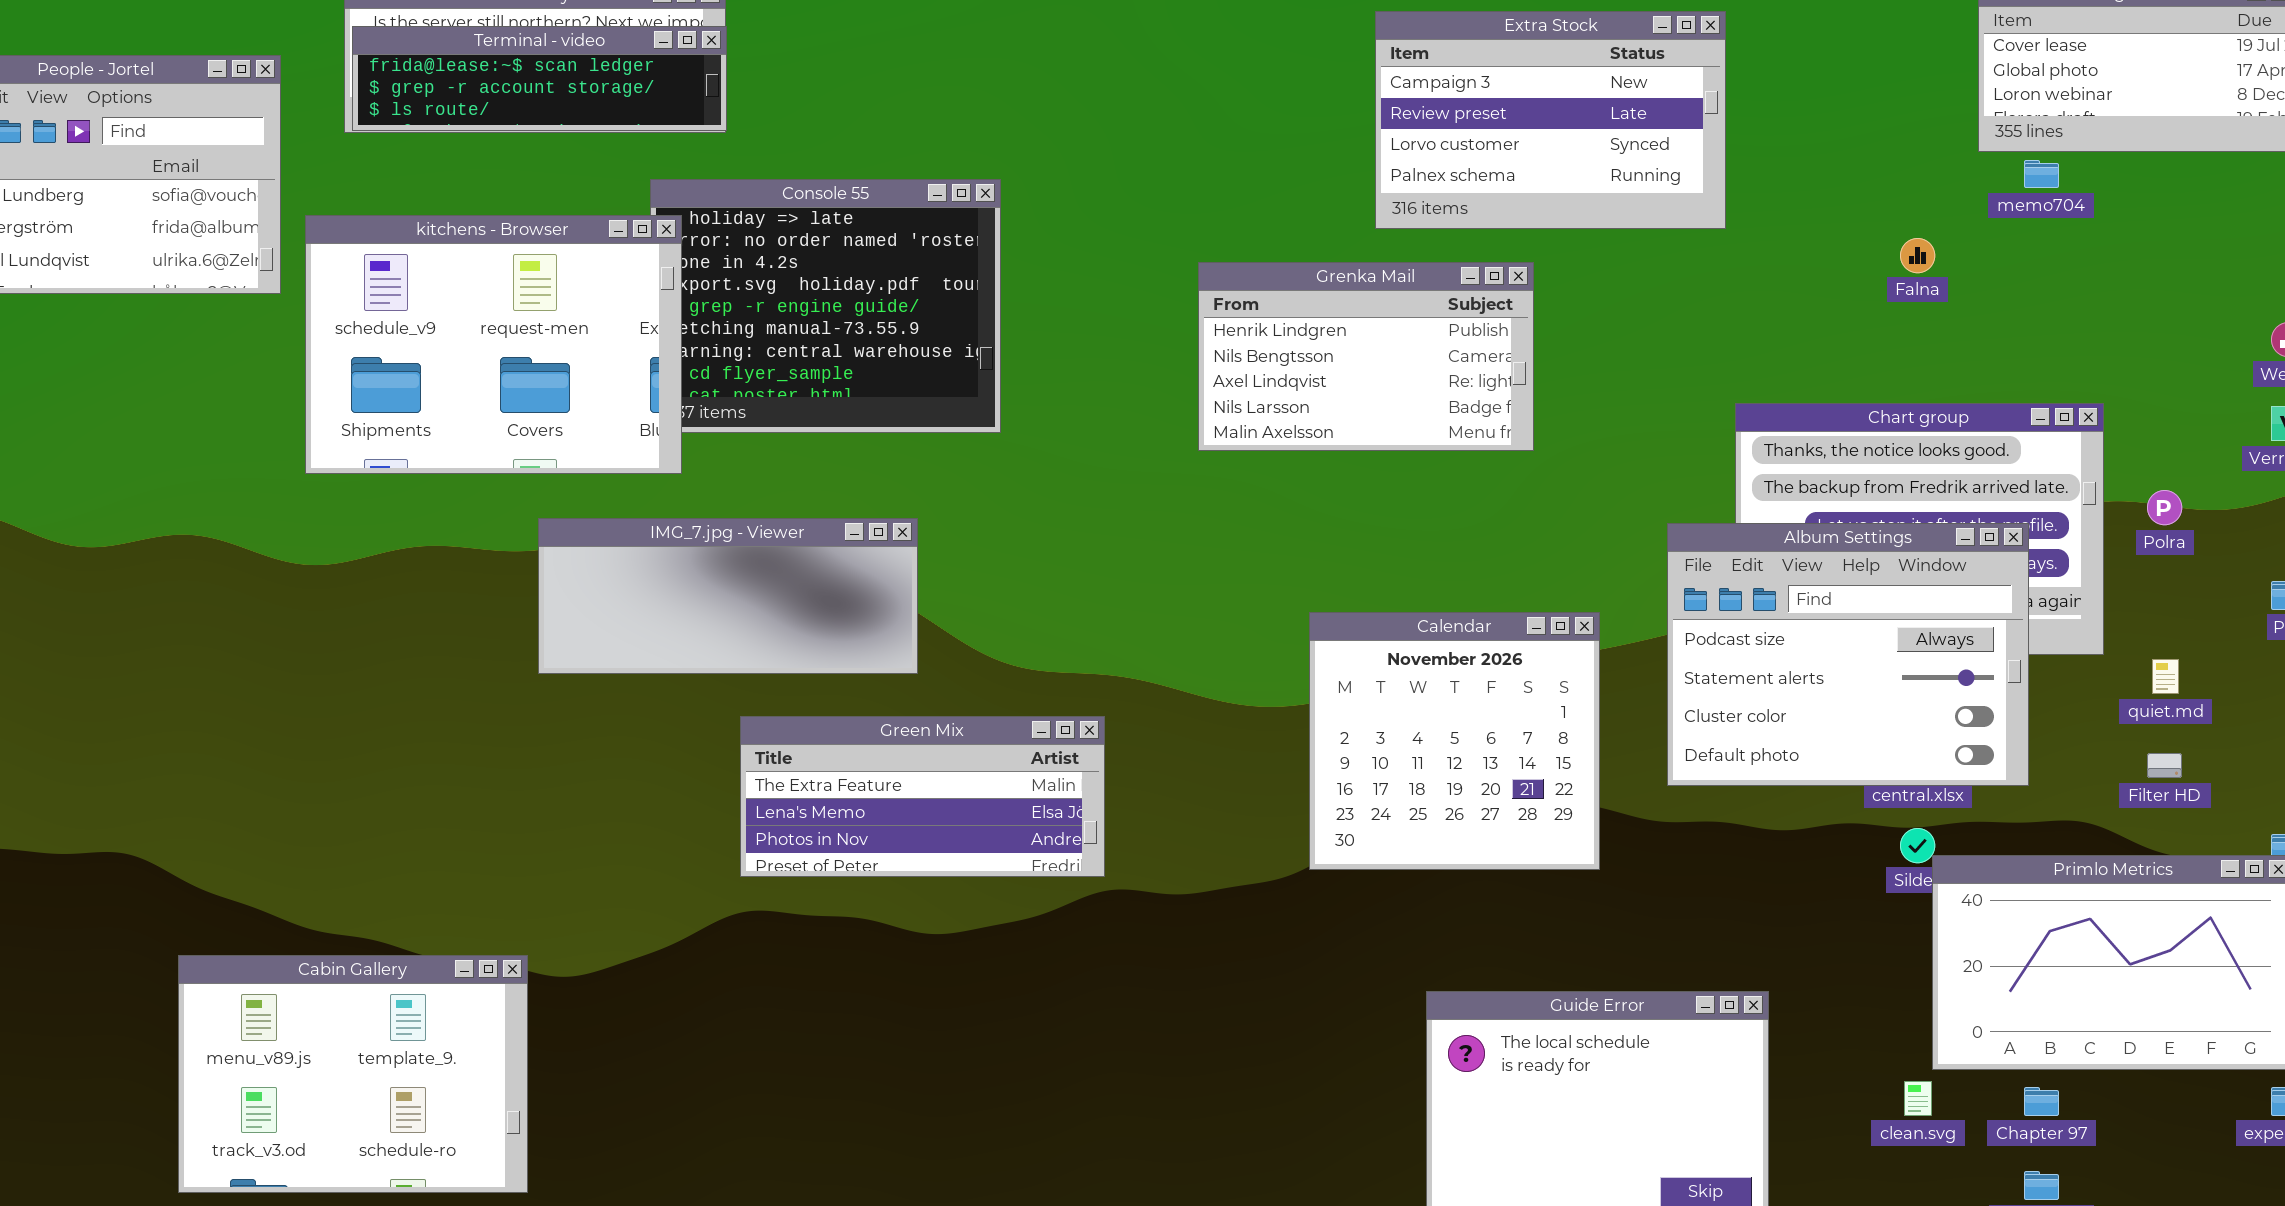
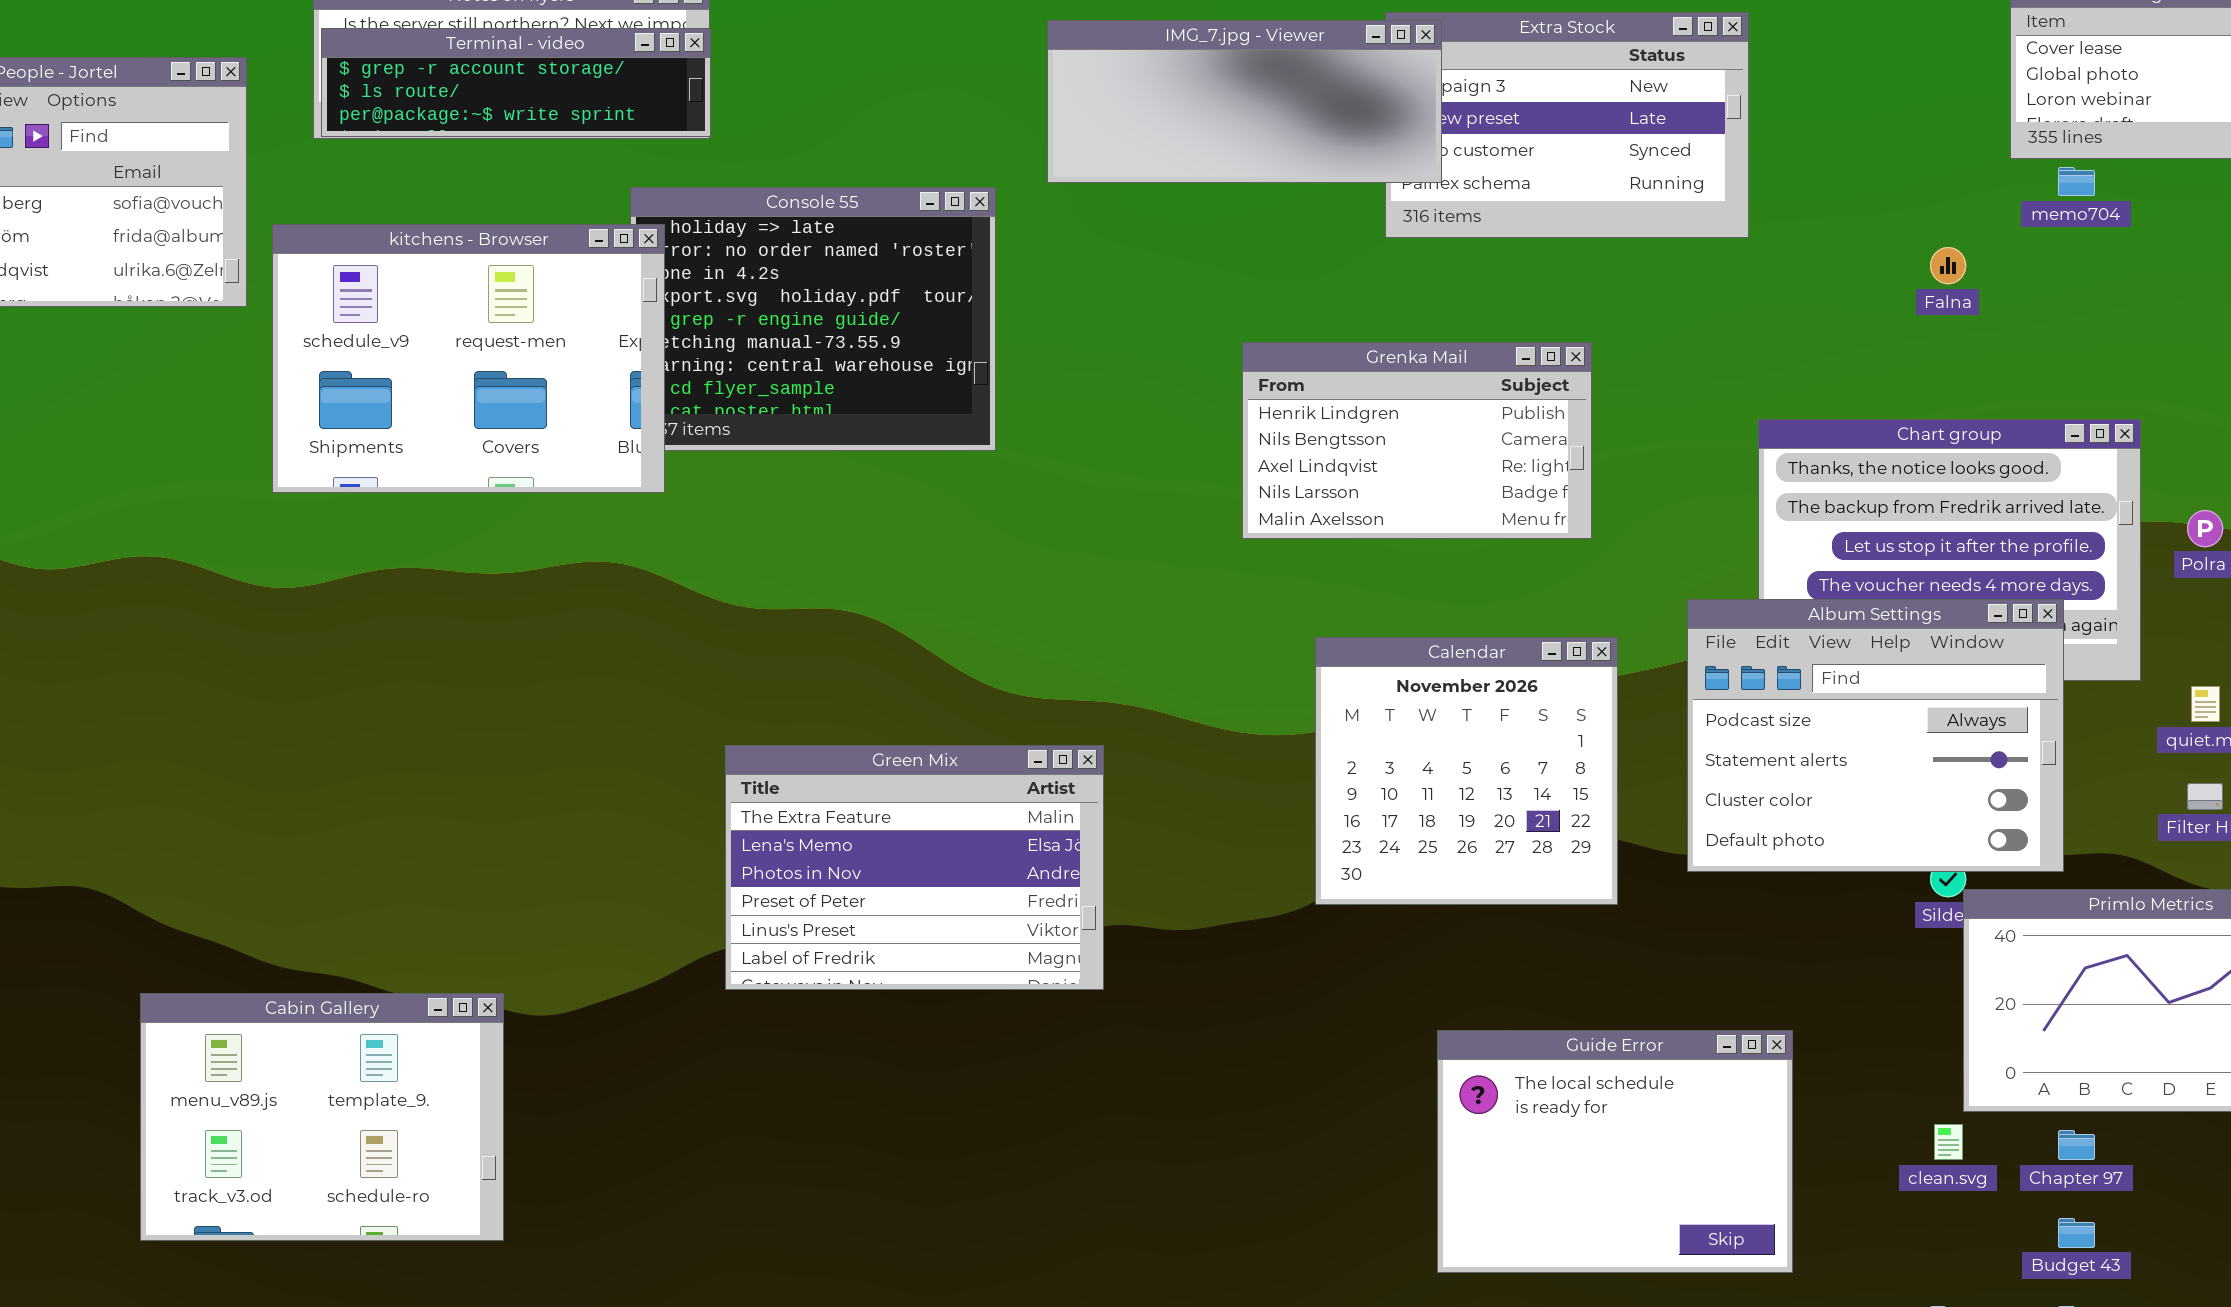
Terminal - video: [352,26,727,131] -> [321,28,711,137], scrolled down 1 row
Grenka Mail: [1198,262,1534,451] -> [1242,342,1592,539], moved
IMG_7.jpg - Viewer: [538,518,918,674] -> [1047,20,1442,183], moved
Album Settings: [1667,523,2029,786] -> [1687,599,2064,872], moved
Green Mix: [740,716,1105,877] -> [725,745,1104,990], resized

